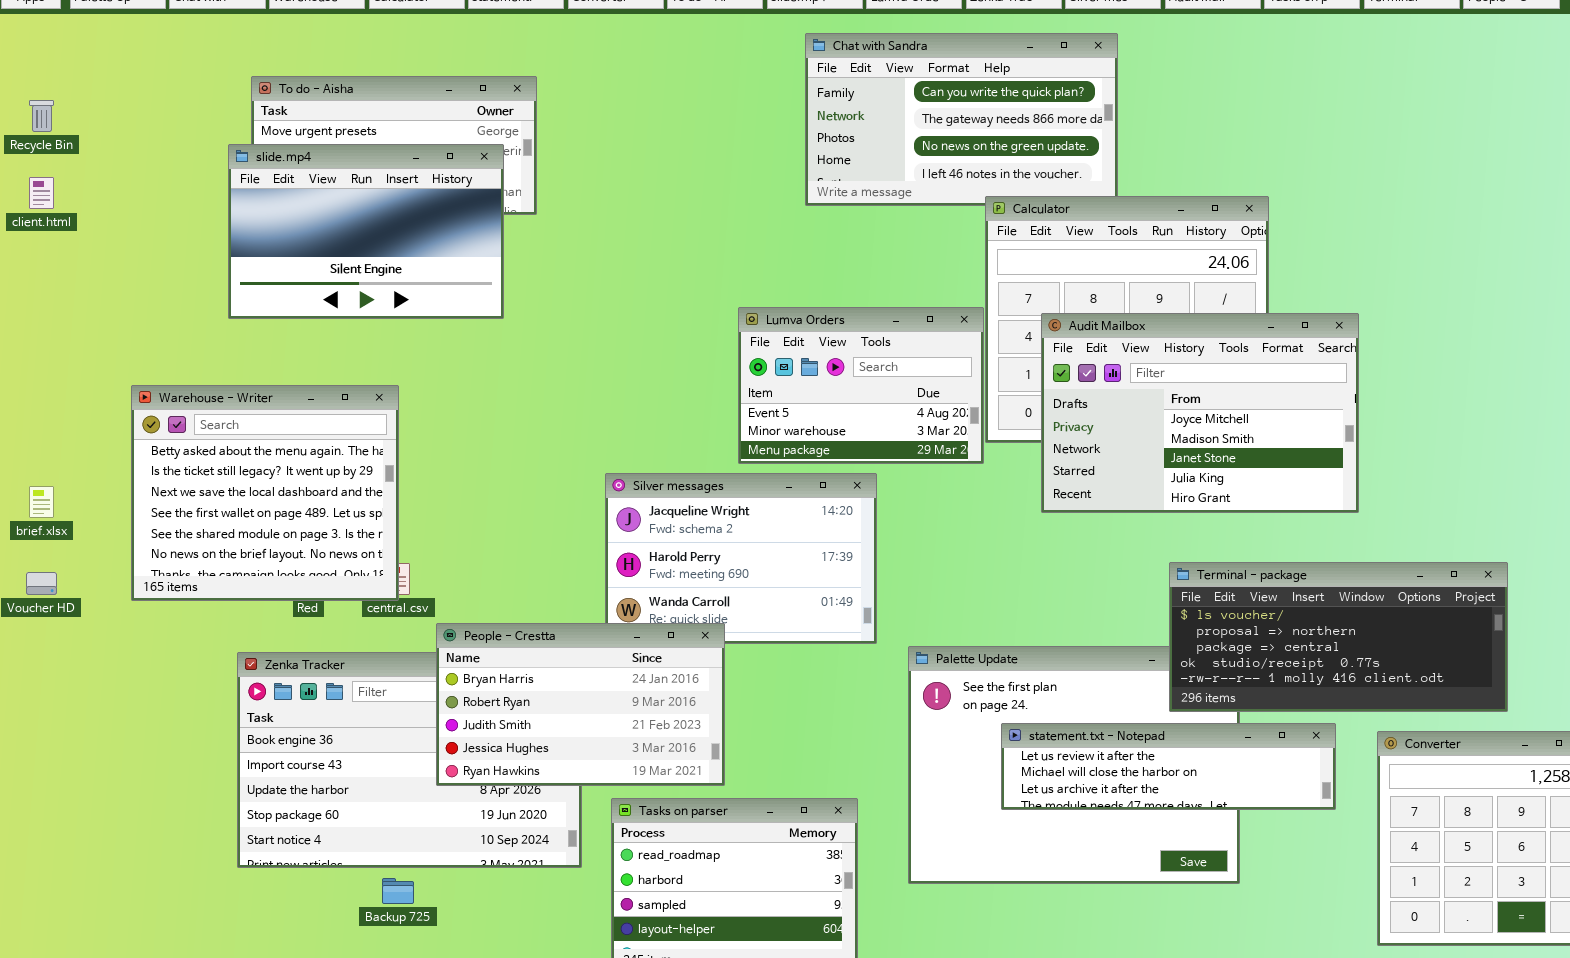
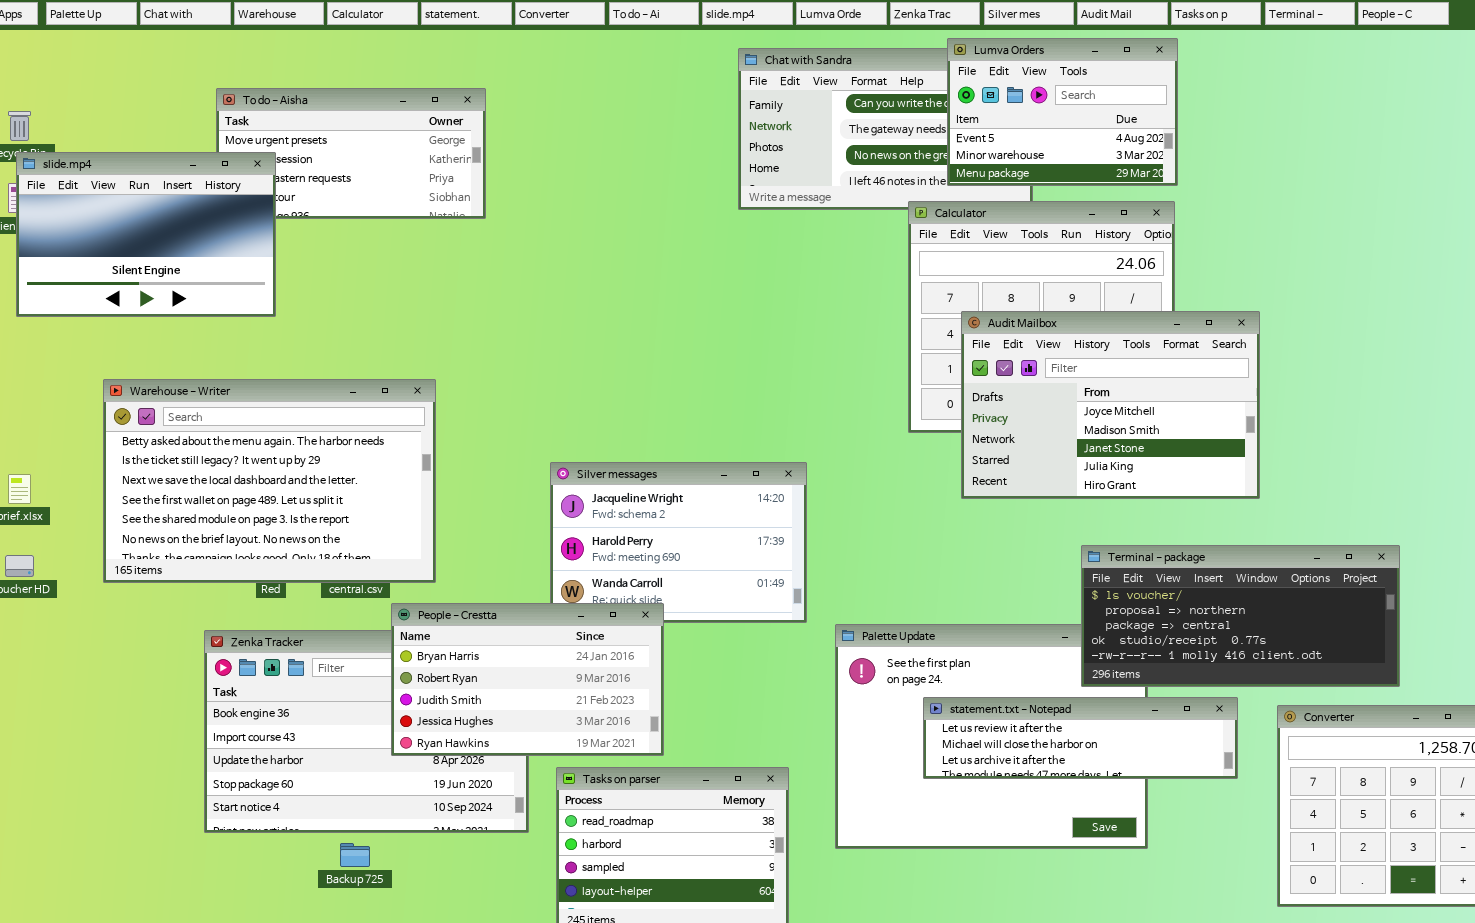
slide.mp4: [228,144,504,319] -> [16,152,276,317], moved
Lumva Orders: [738,307,984,464] -> [947,38,1178,186], moved
Warehouse - Writer: [131,385,399,601] -> [103,379,436,583], resized

